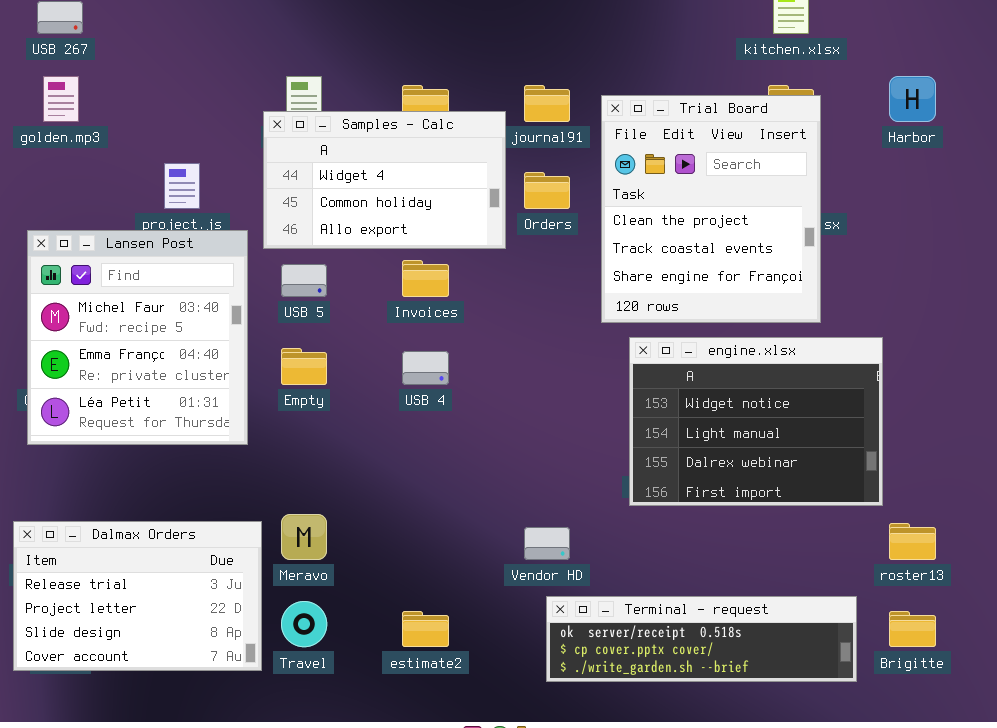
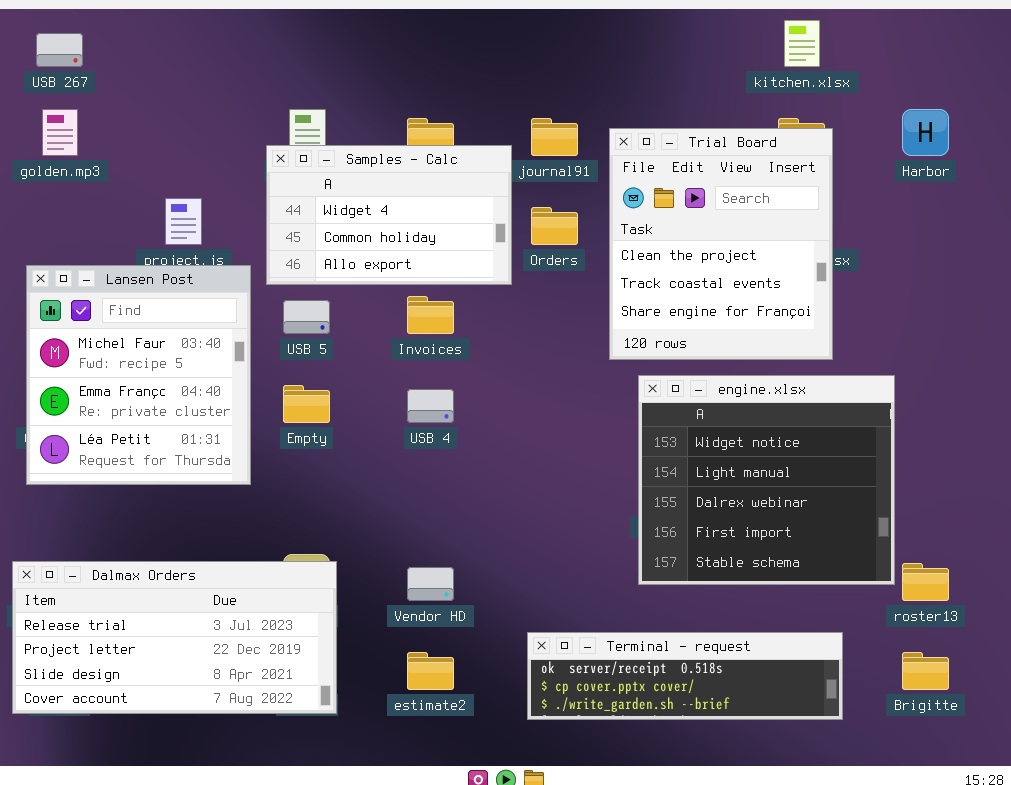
engine.xlsx: [629,337,883,506] -> [638,375,895,585], resized
Dalmax Orders: [13,521,262,671] -> [12,561,337,714], resized
Vendor HD: [524,527,570,560] -> [407,567,454,601], moved
Terminal - request: [546,596,857,682] -> [527,632,843,720], moved

